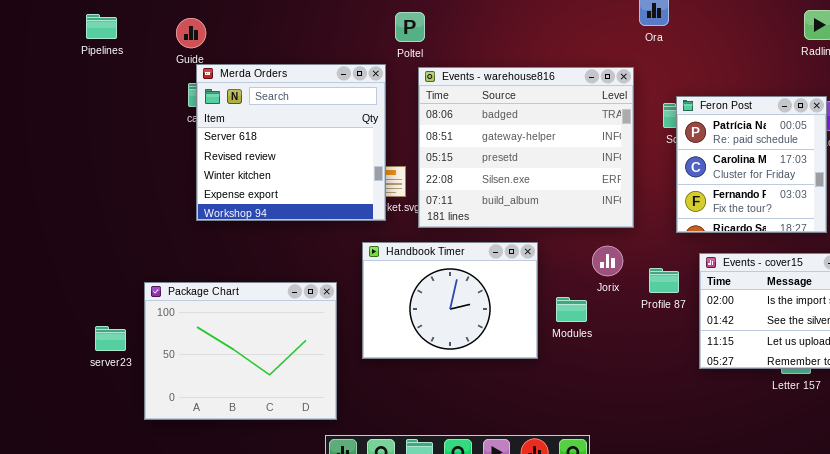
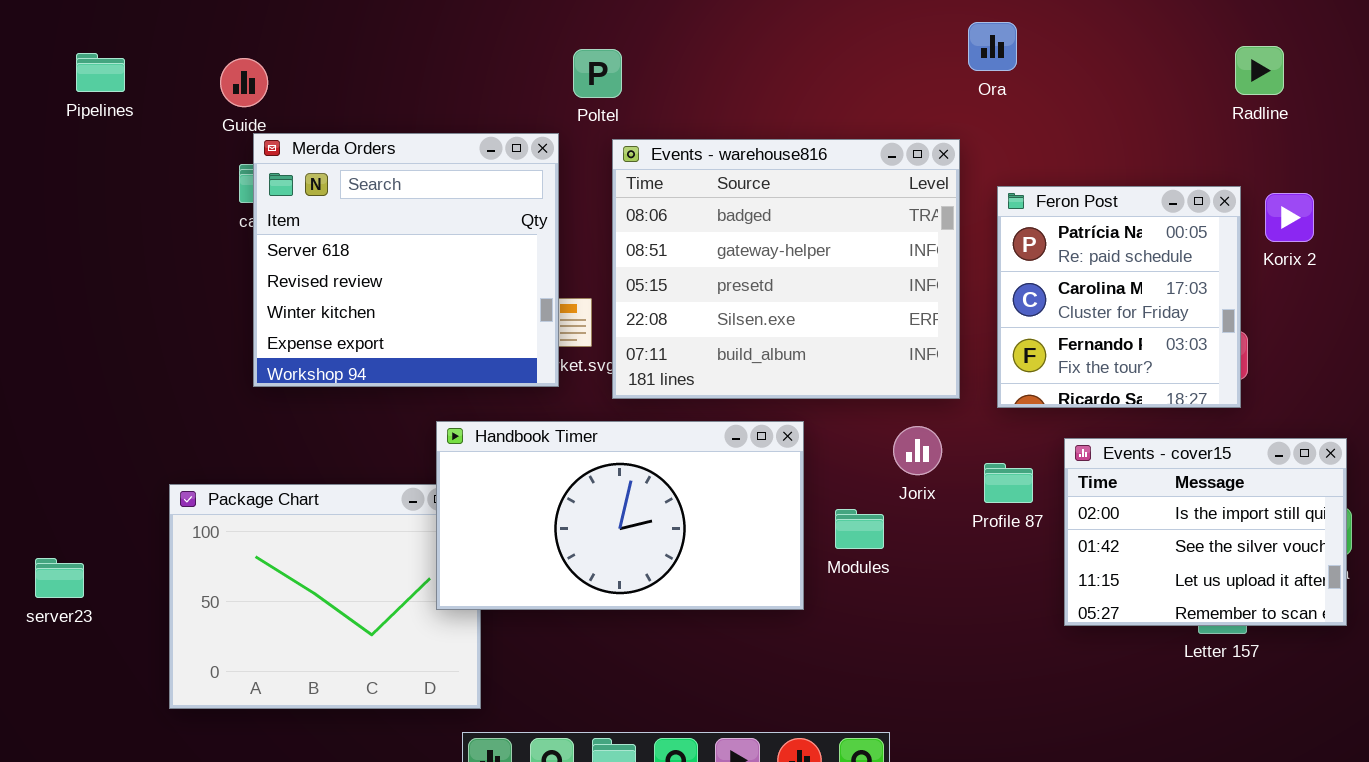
Feron Post: [676,96,827,233] -> [997,186,1241,408], moved
Handbook Timer: [362,242,538,359] -> [436,421,804,610], resized
server23: [95,326,126,351] -> [35,558,84,598], moved

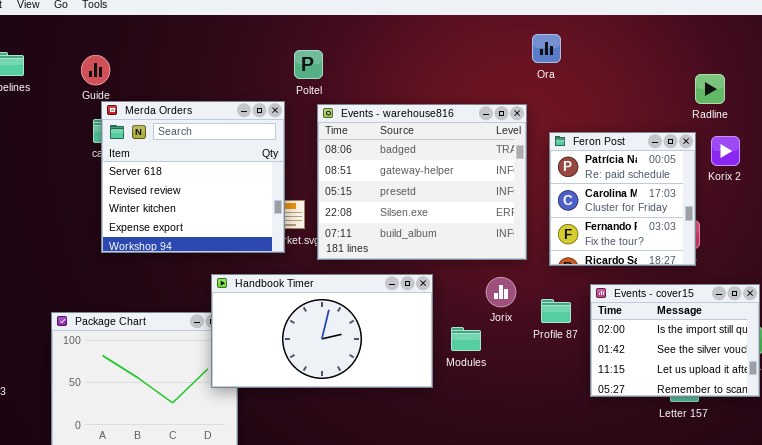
Radline: [1235,46,1284,95] -> [695,74,725,104], moved

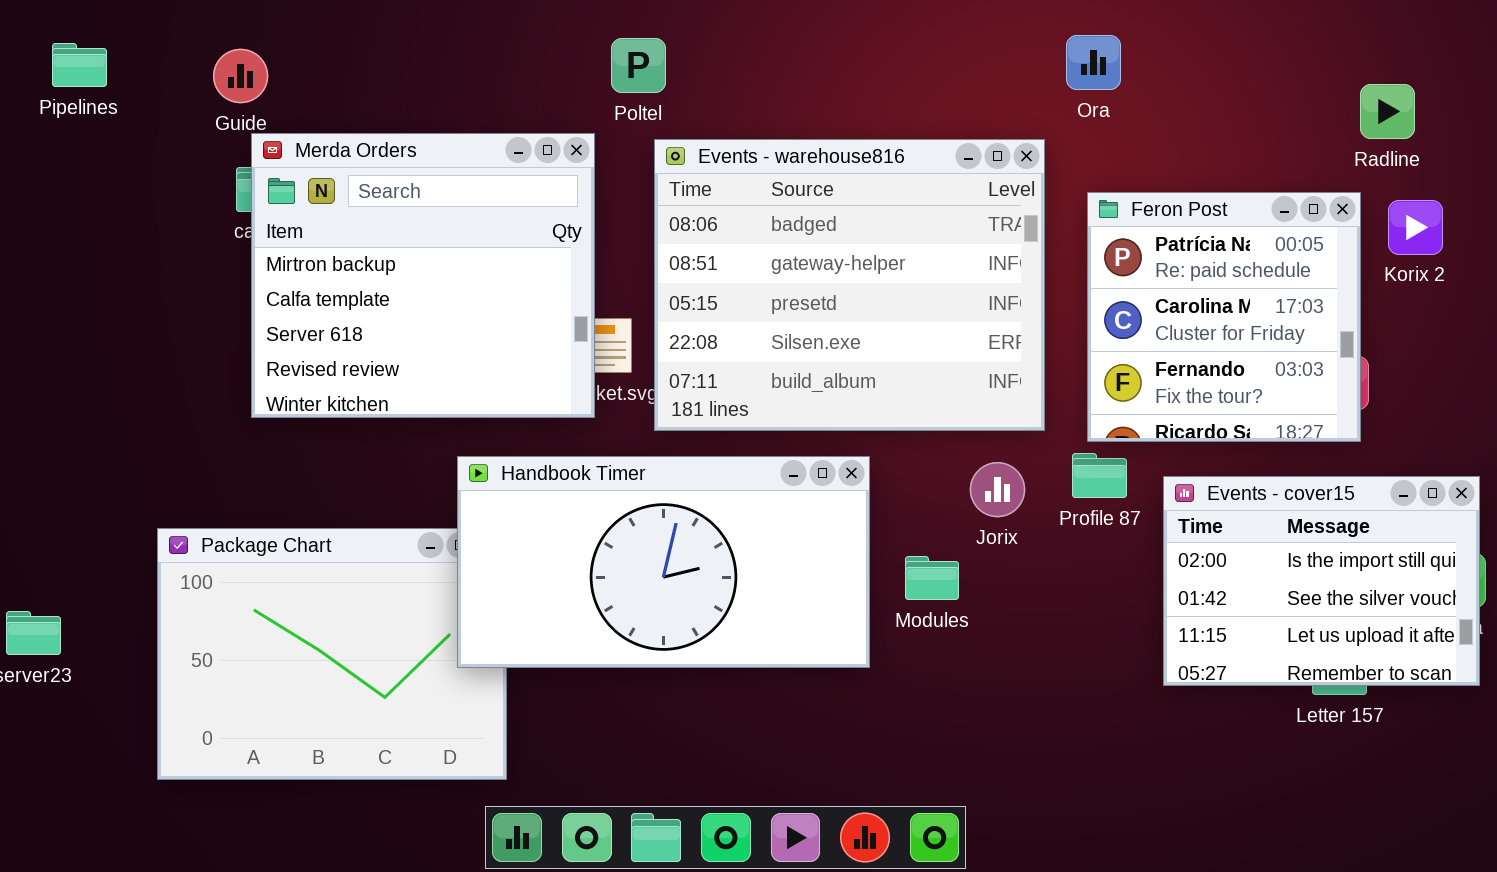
Ora: [532,34,561,63] -> [1066,35,1121,90], moved
Merda Orders: [101,101,285,253] -> [251,133,595,418], scrolled up 2 rows
Profile 87: [541,299,571,323] -> [1072,453,1127,498], moved

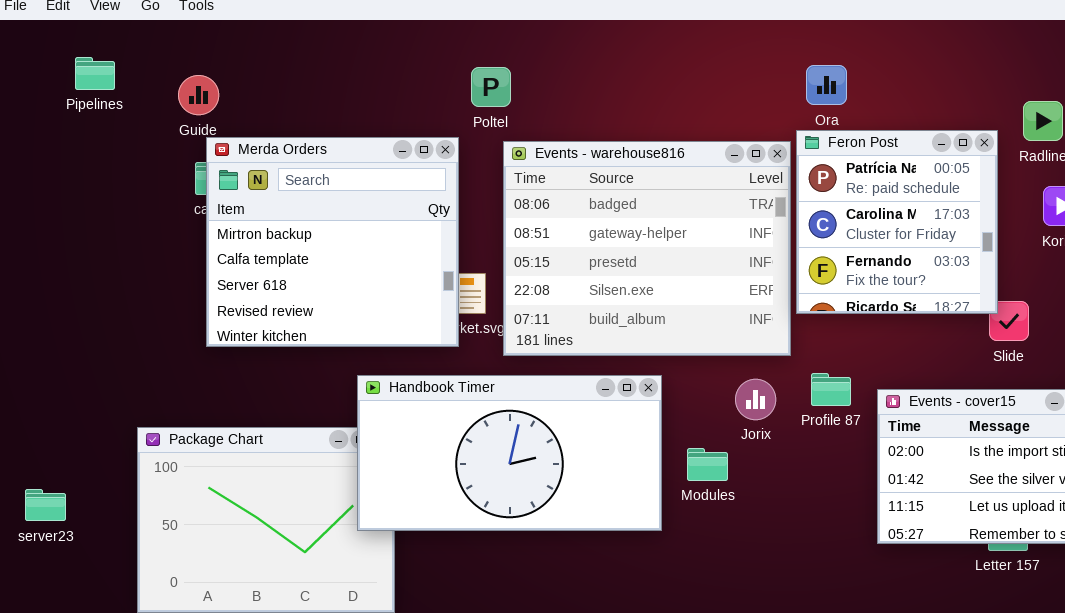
Pipelines: [52,43,107,87] -> [75,57,115,90], moved
Feron Post: [1087,192,1361,442] -> [796,130,998,314], moved

